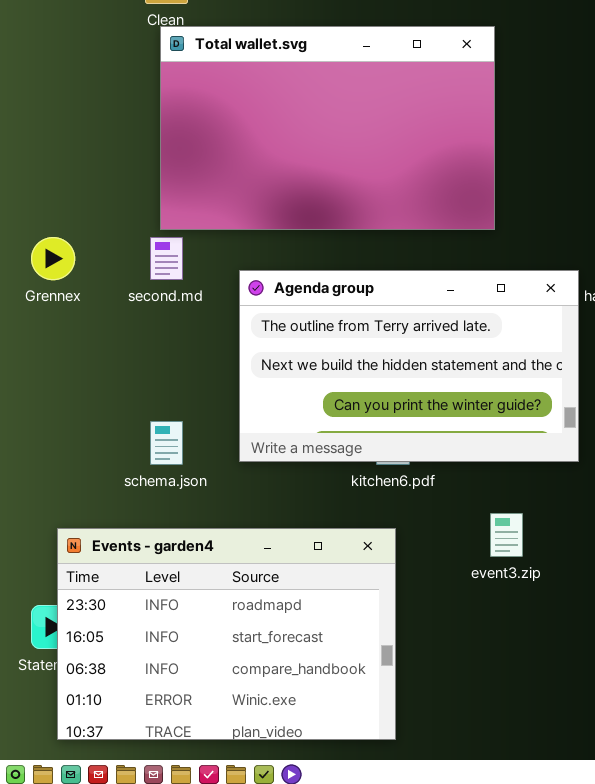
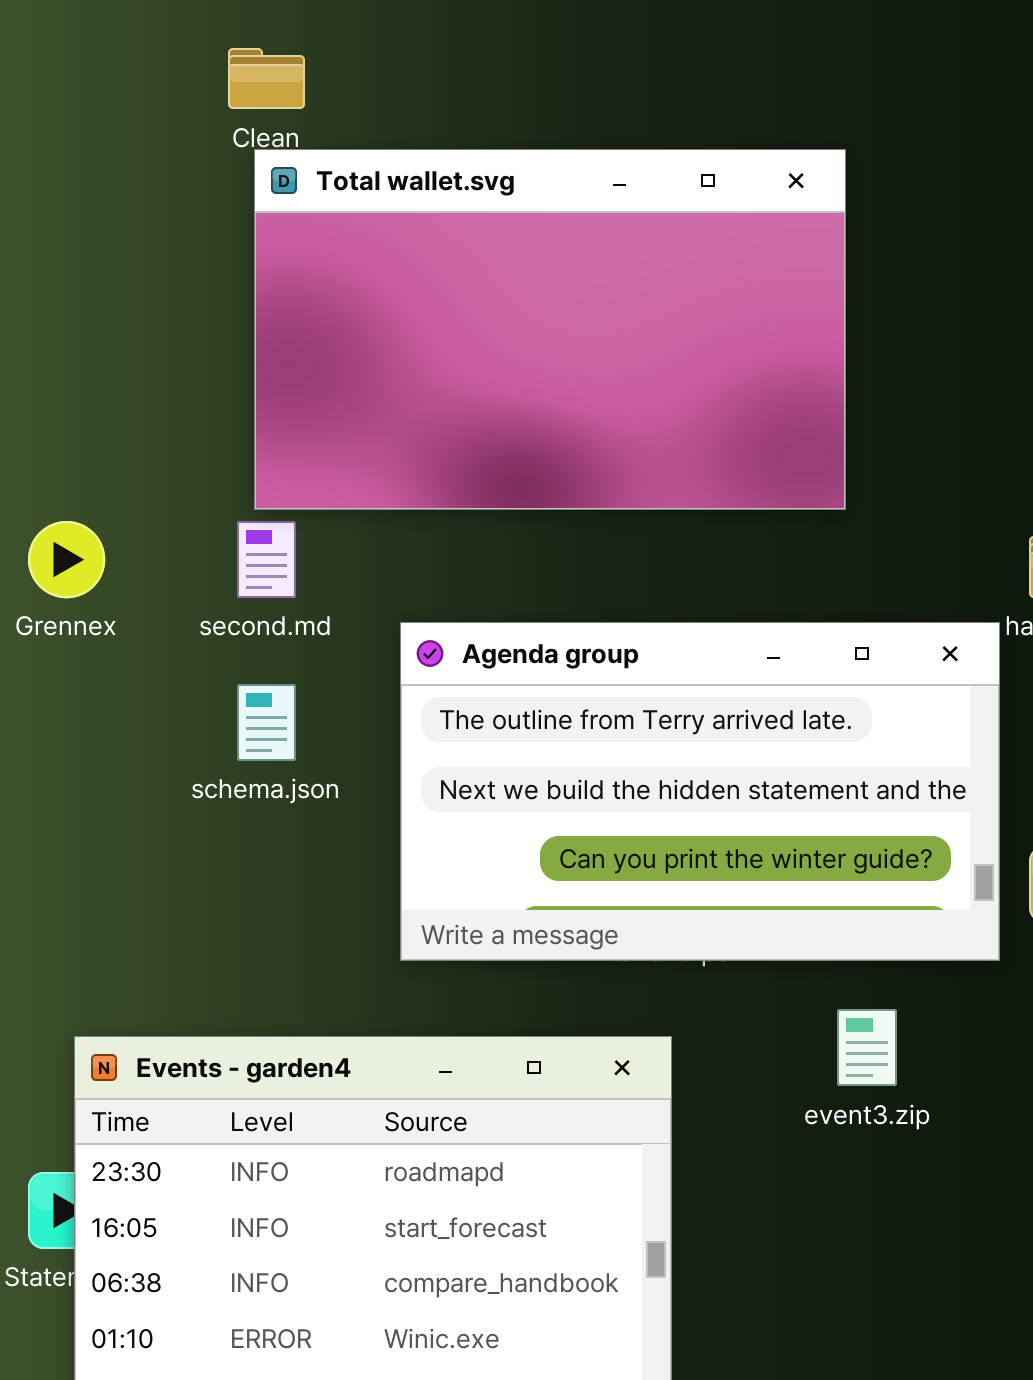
Agenda group: [239,270,579,462] -> [400,622,1000,961], moved
schema.json: [150,421,183,465] -> [237,684,296,761], moved

